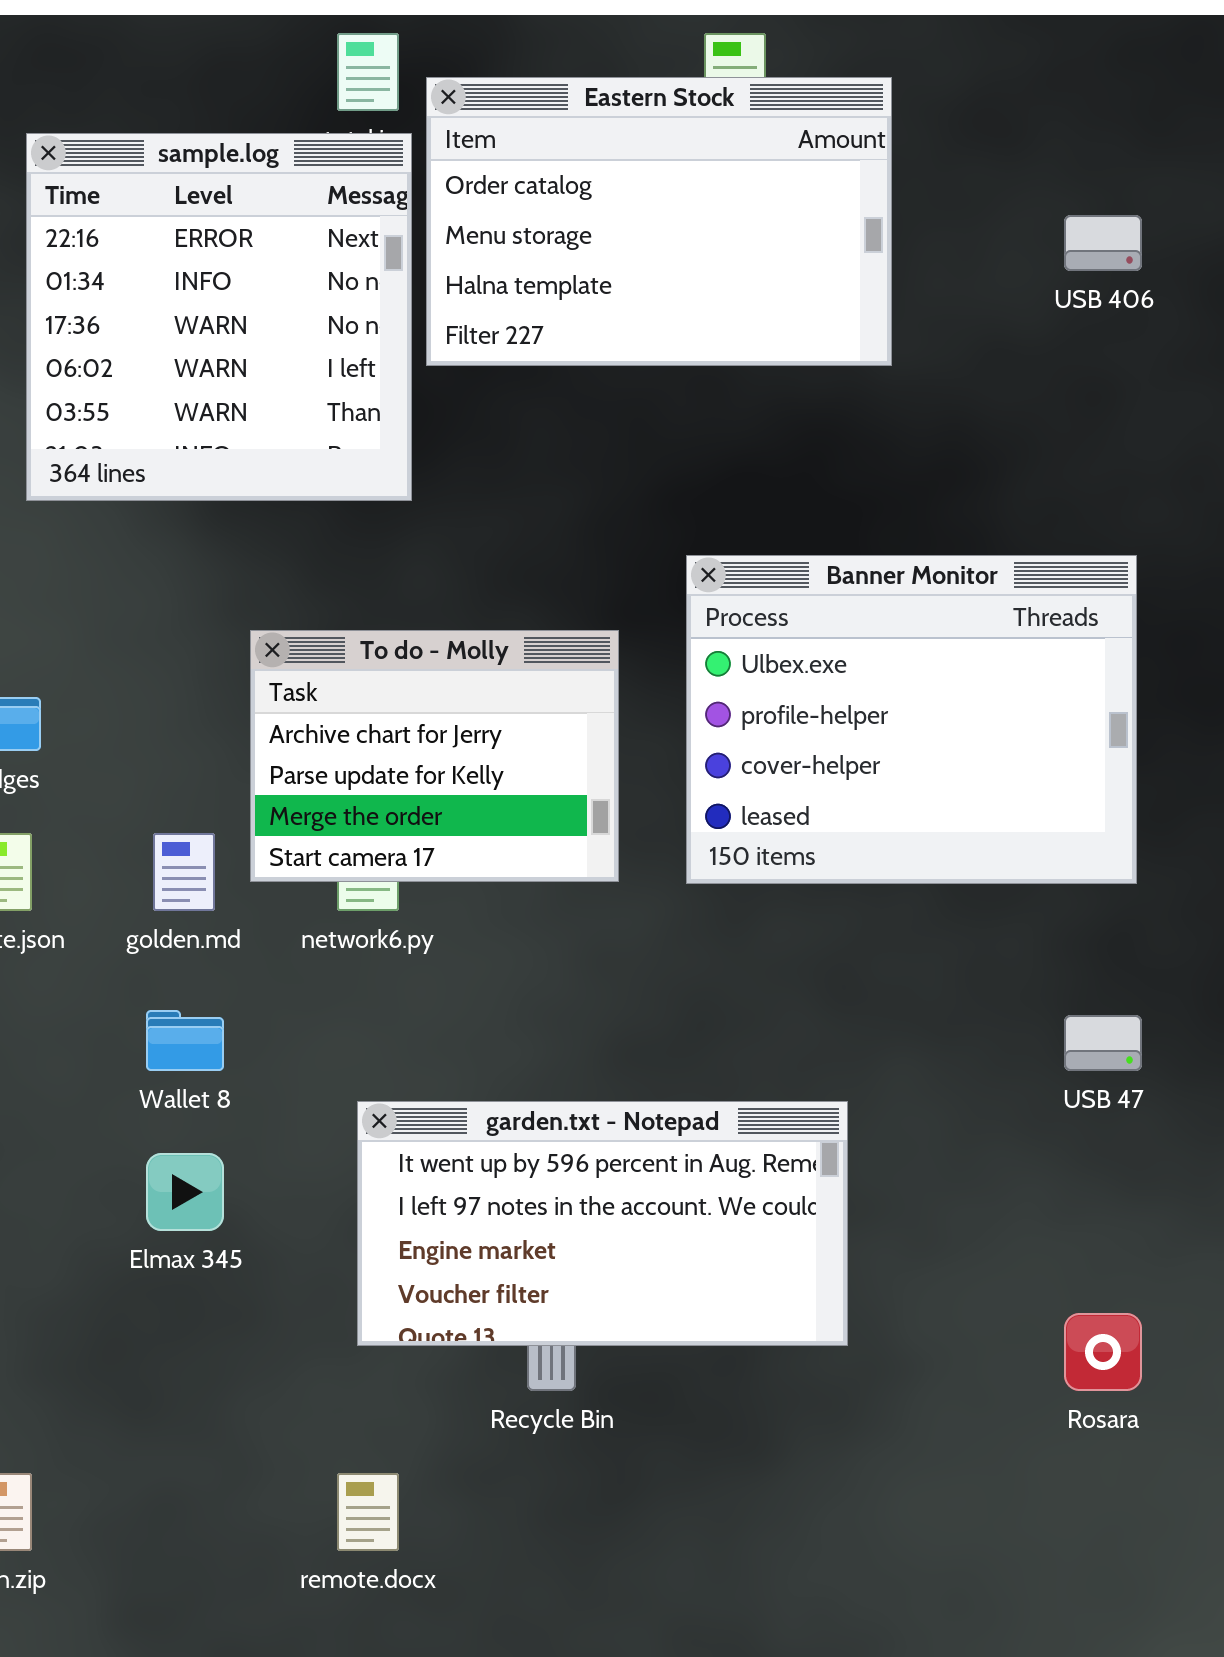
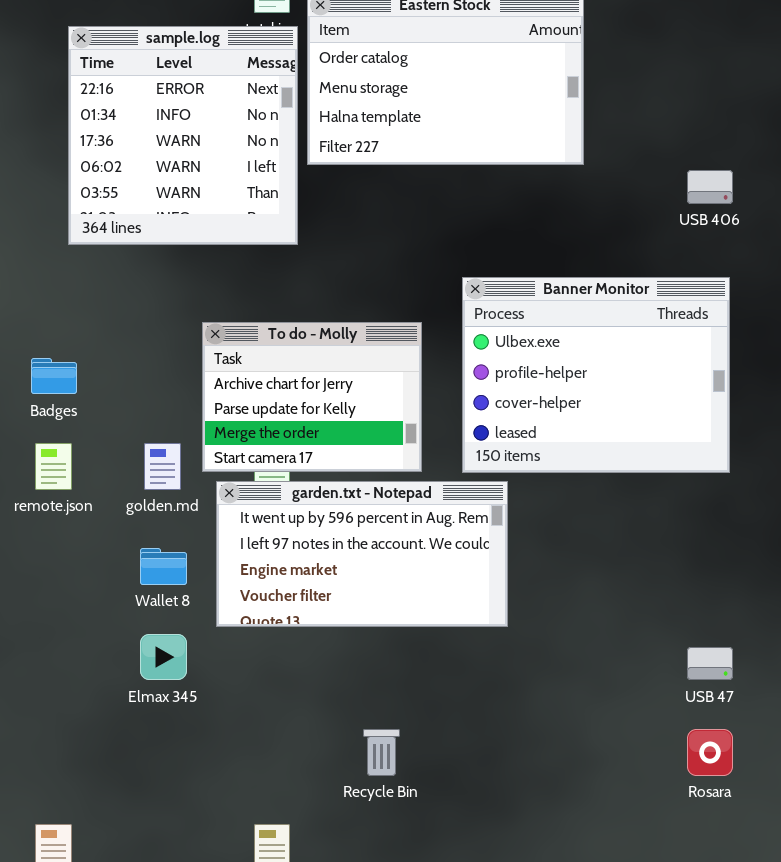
USB 406: [1064,215,1142,271] -> [687,170,733,204], moved
USB 47: [1064,1015,1142,1071] -> [687,647,733,680], moved
garden.txt - Notepad: [357,1101,848,1346] -> [216,481,508,627], moved

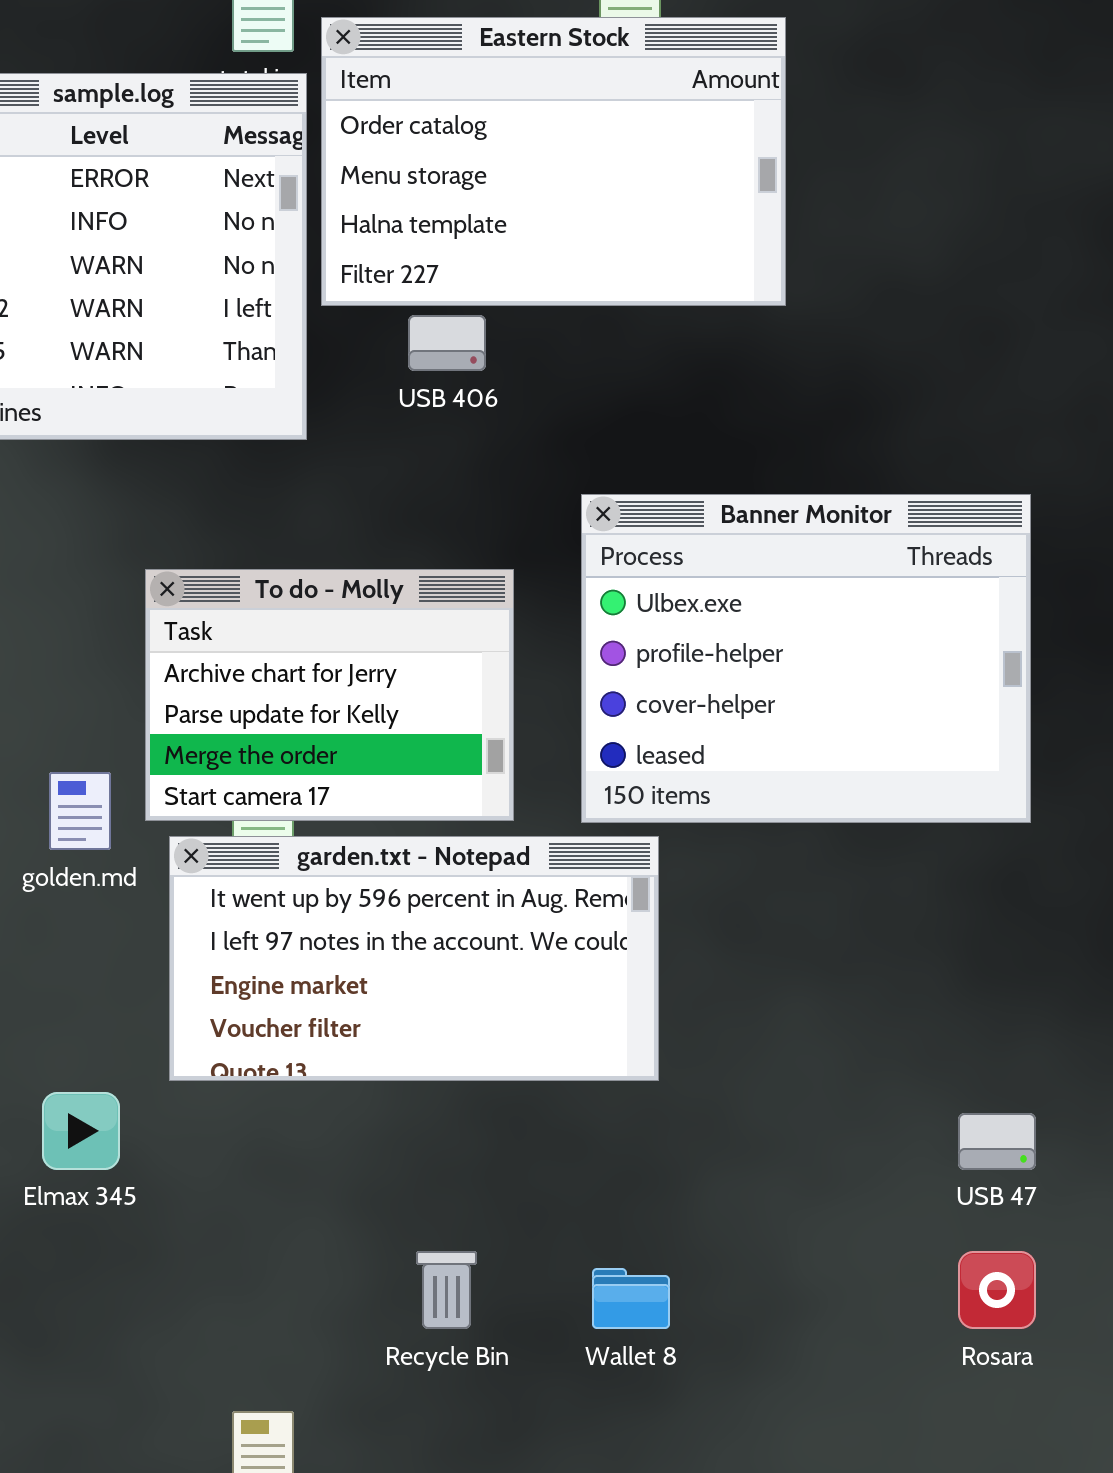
USB 406: [687,170,733,204] -> [408,315,486,371], moved
Wallet 8: [140,548,187,585] -> [592,1268,670,1329], moved

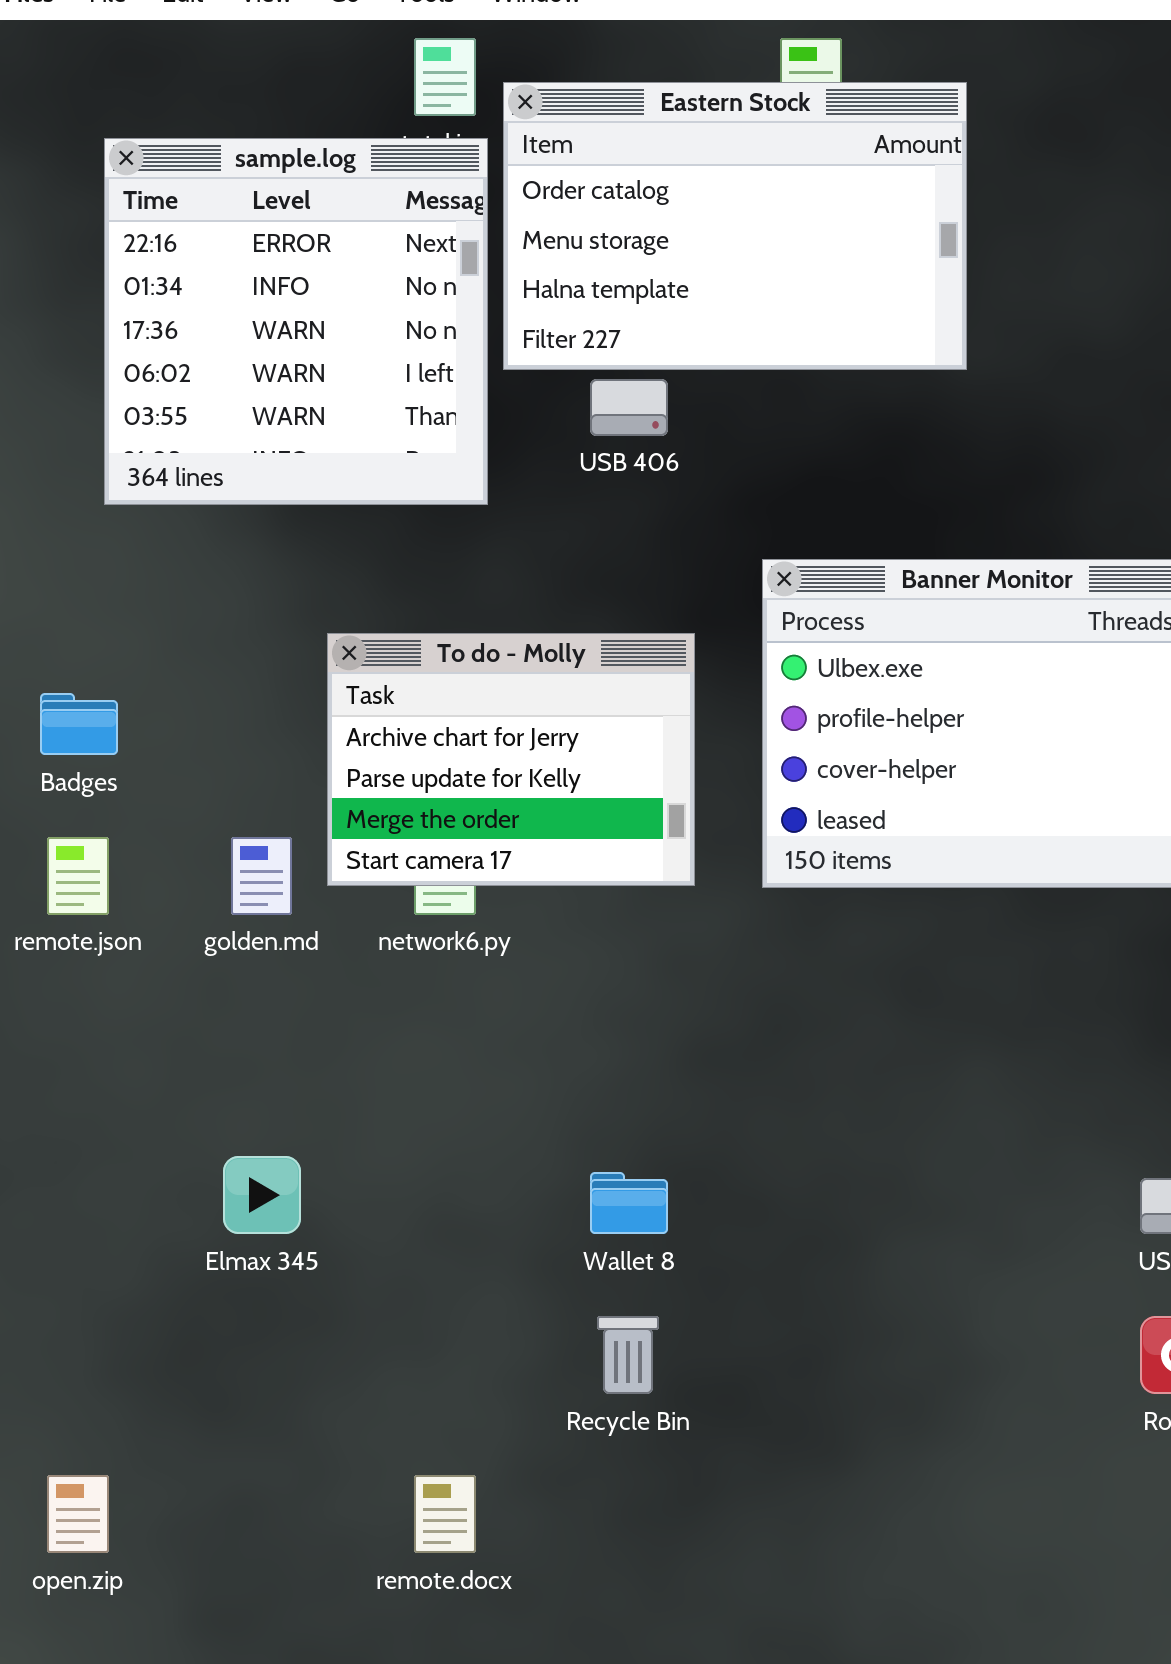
garden.txt - Notepad: [169,836,659,1081] -> none, closed
Wallet 8: [592,1268,670,1329] -> [590,1172,668,1234], moved

